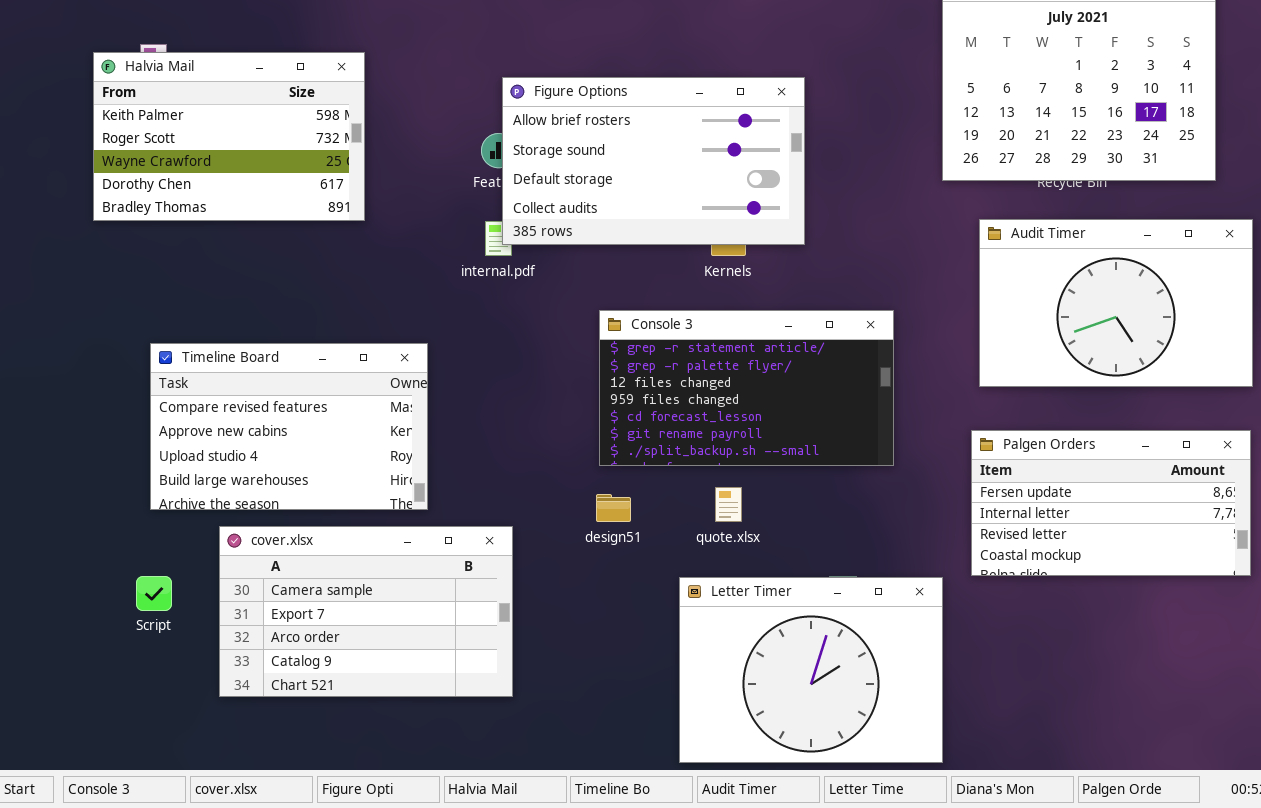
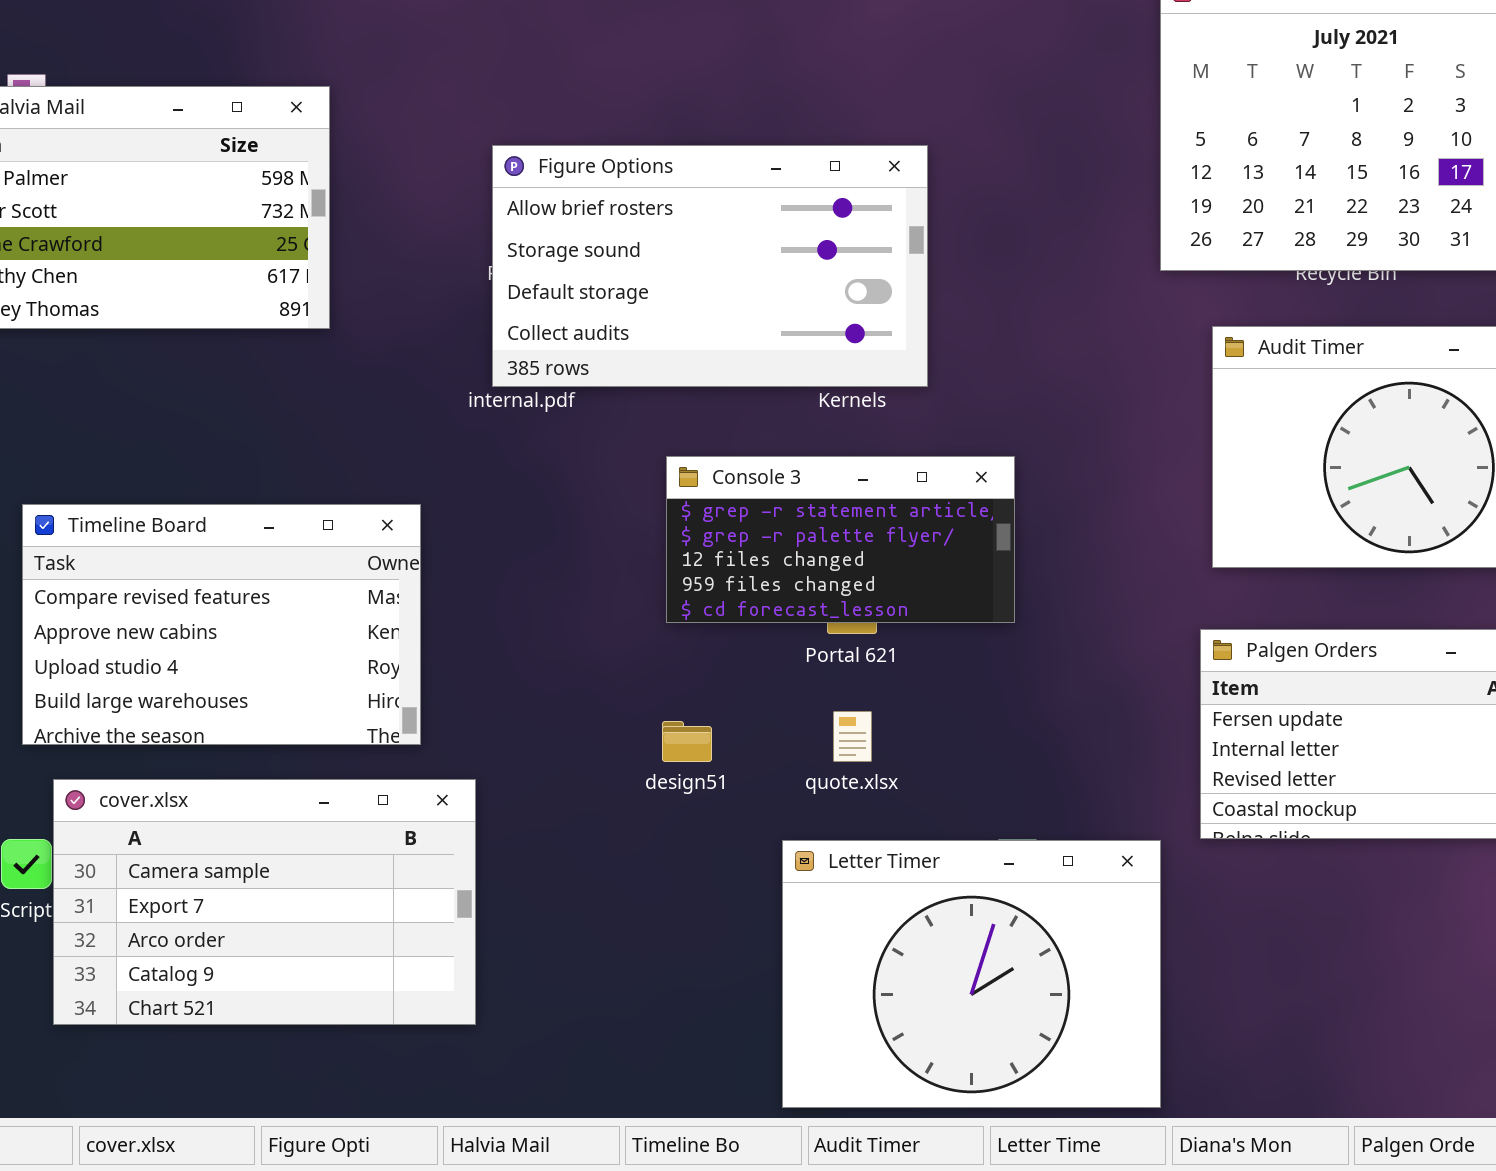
Figure Options: [502,77,805,245] -> [492,145,928,387], moved
Console 3: [599,310,894,466] -> [666,456,1015,623], resized
cover.xlsx: [219,526,513,697] -> [53,779,476,1025], moved

